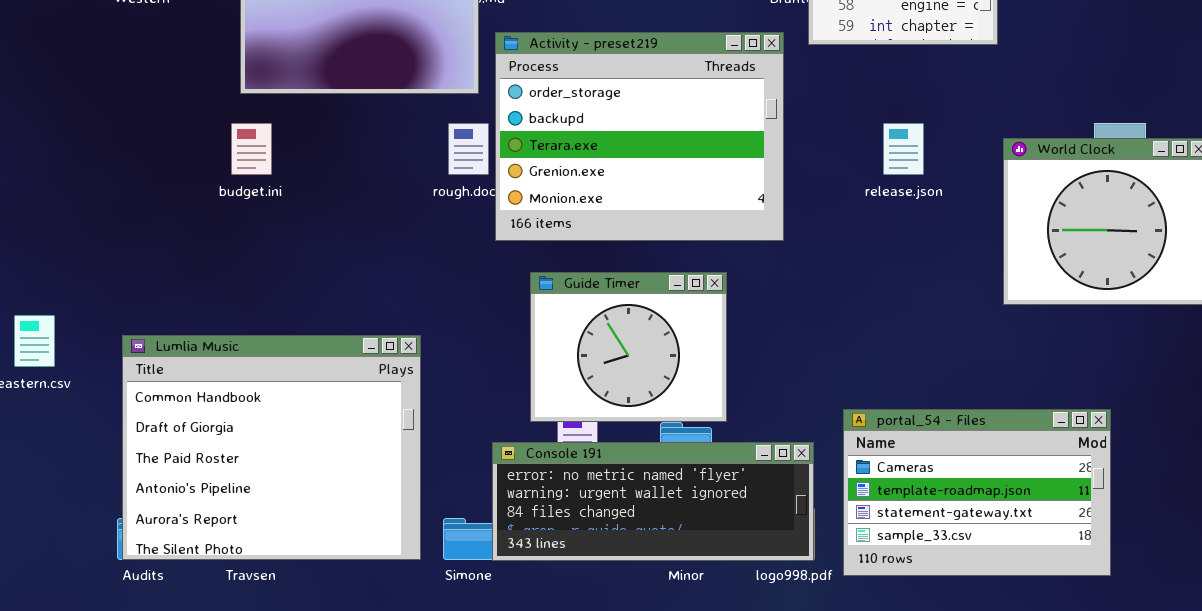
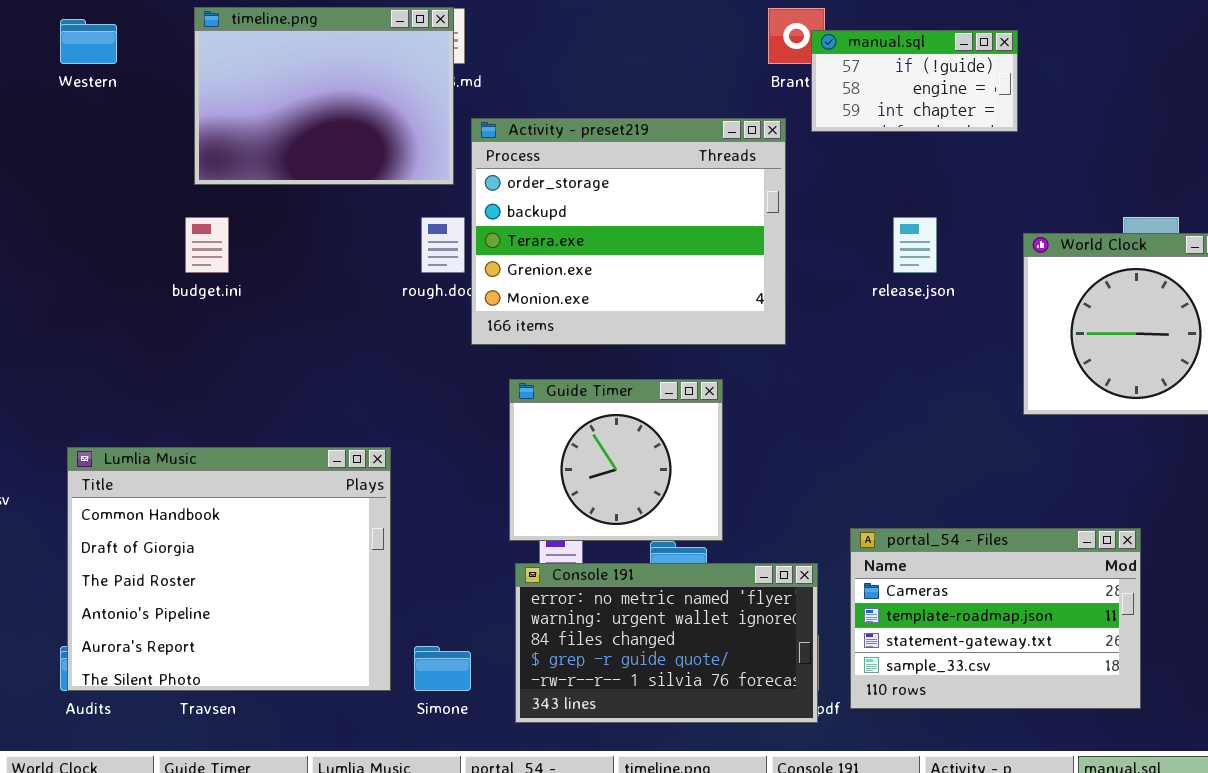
Console 191: [492,442,814,561] -> [515,563,818,723], resized

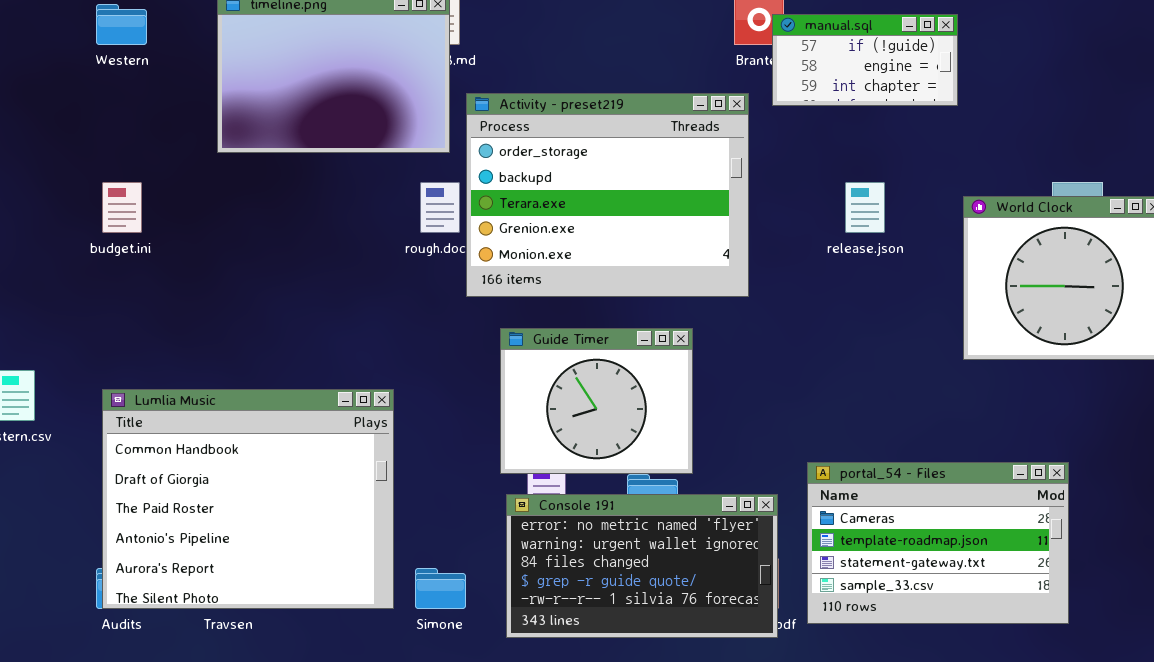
budget.ini: [185,217,229,273] -> [102,182,142,233], moved

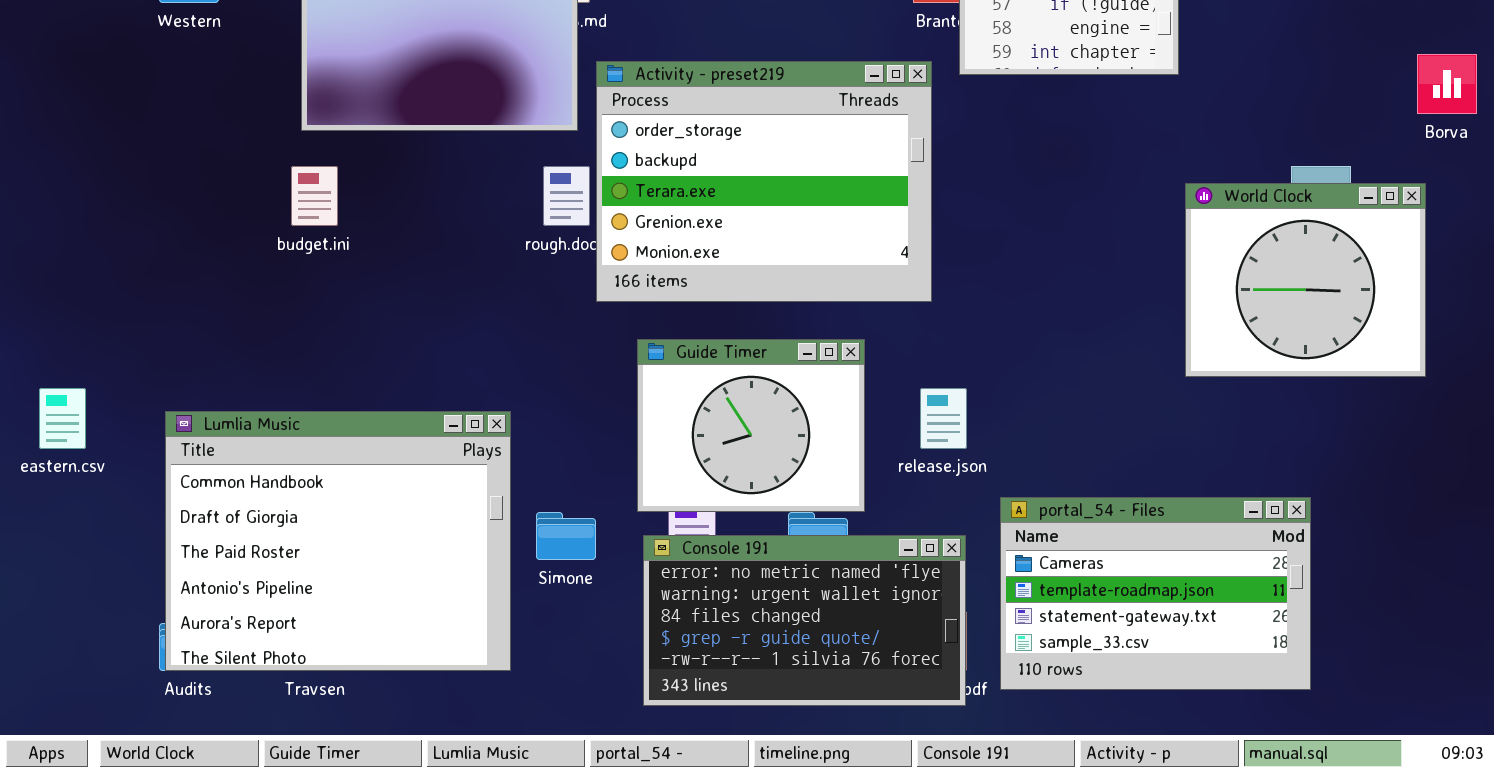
budget.ini: [102,182,142,233] -> [291,166,338,226], moved
release.json: [845,182,885,233] -> [920,388,967,449], moved
Simone: [415,568,466,609] -> [536,512,596,560], moved

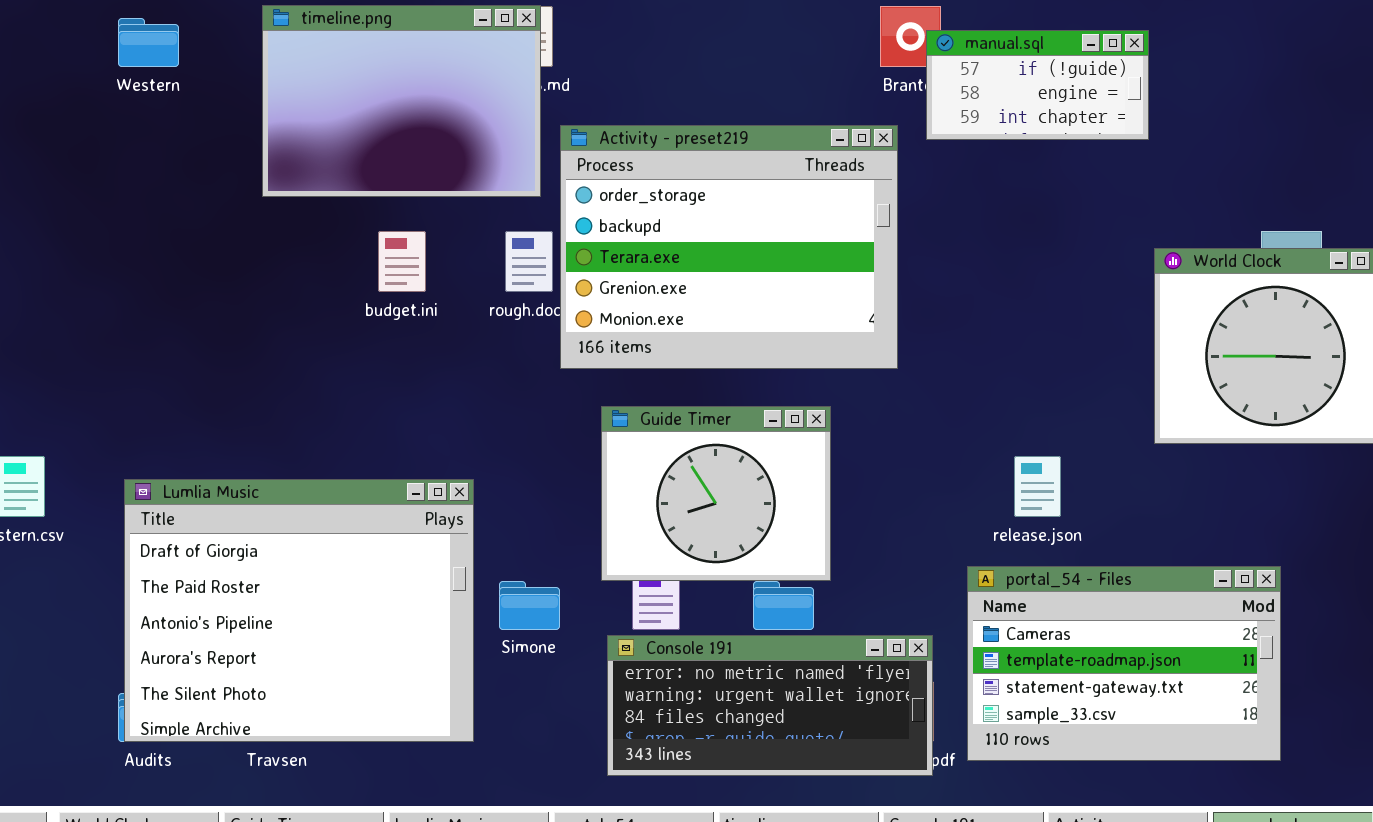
budget.ini: [291,166,338,226] -> [378,231,426,292], moved
release.json: [920,388,967,449] -> [1014,456,1061,517], moved
Lumlia Music: [165,411,511,671] -> [124,479,474,742], scrolled down 1 row
Console 191: [643,535,966,706] -> [607,635,933,776], resized

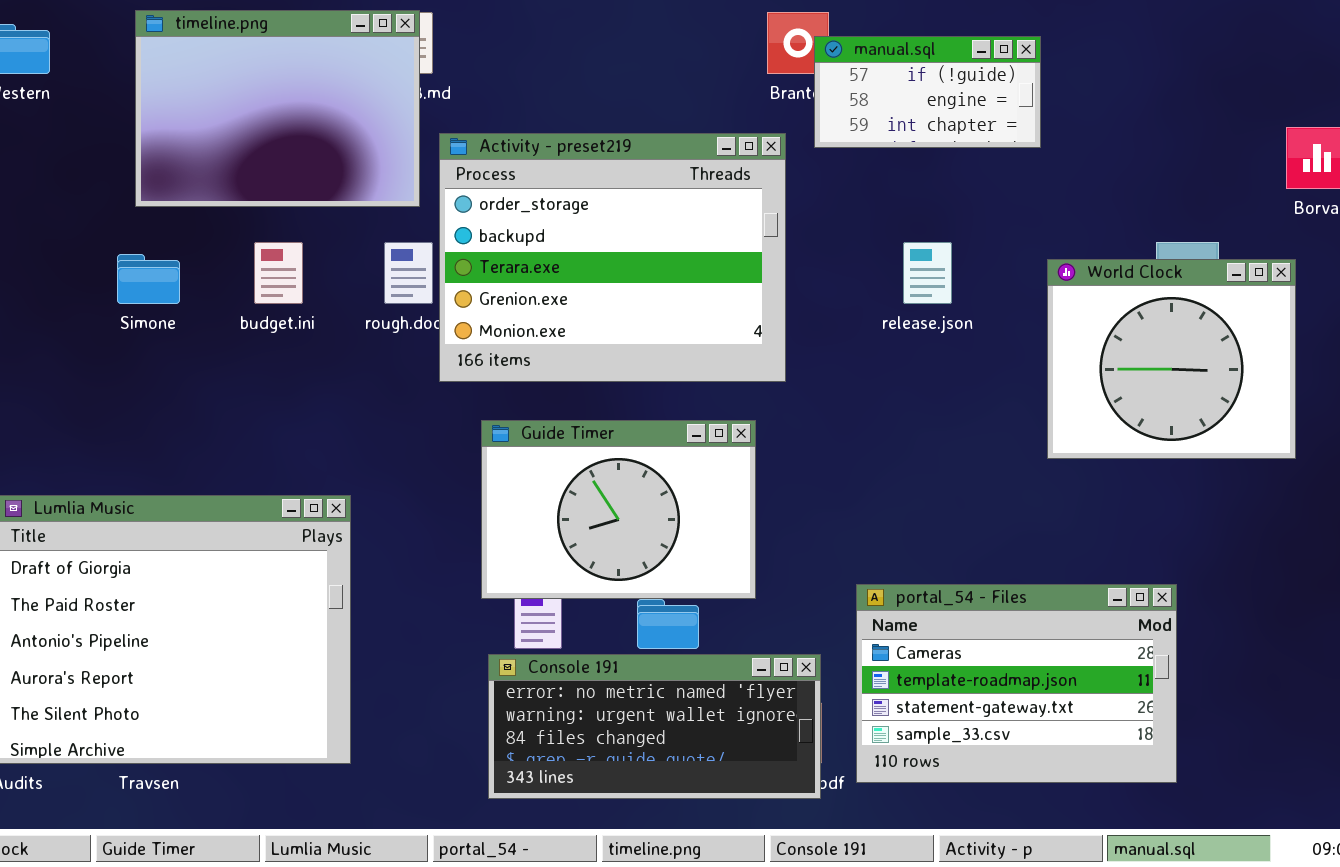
Guide Timer: [601,406,831,581] -> [481,420,756,599], resized
release.json: [1014,456,1061,517] -> [903,242,952,304], moved
Simone: [499,581,560,630] -> [117,254,180,304], moved

